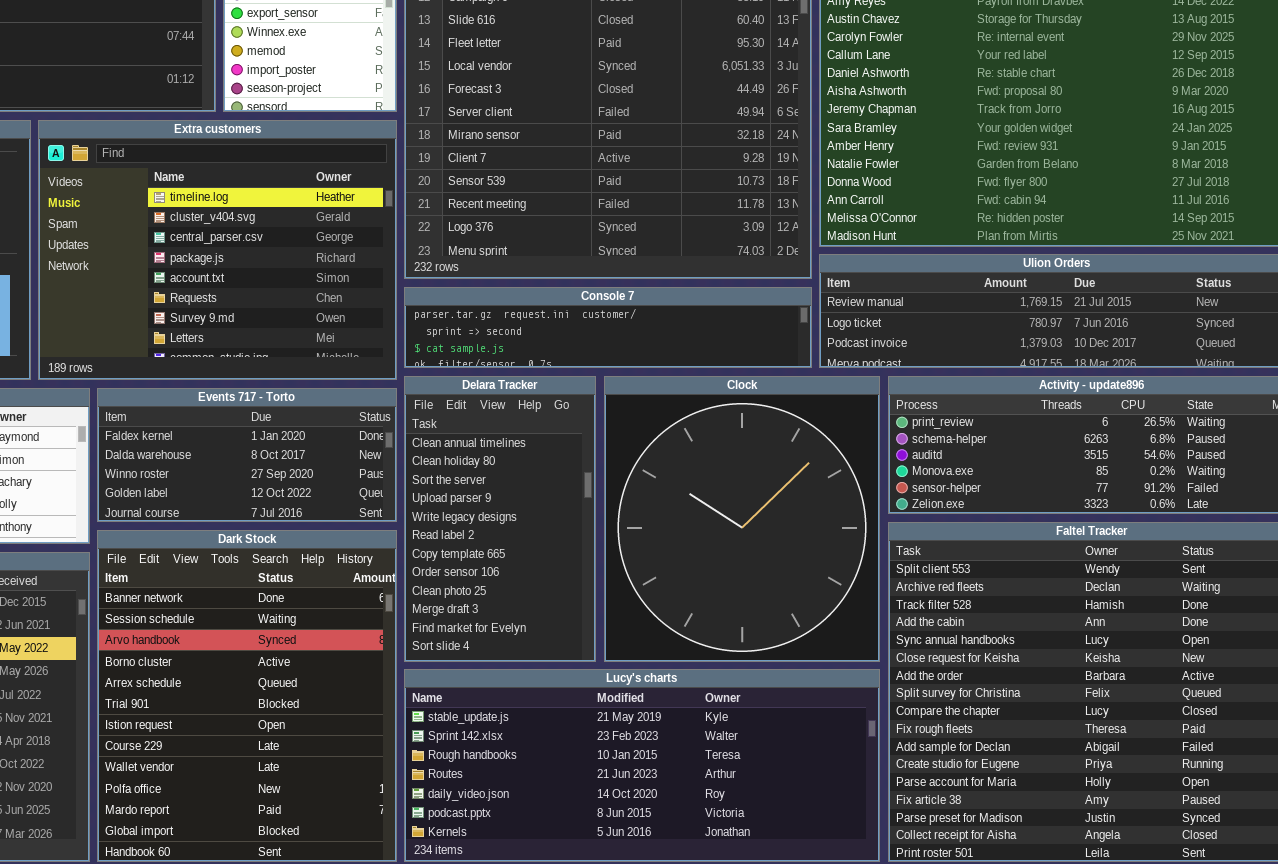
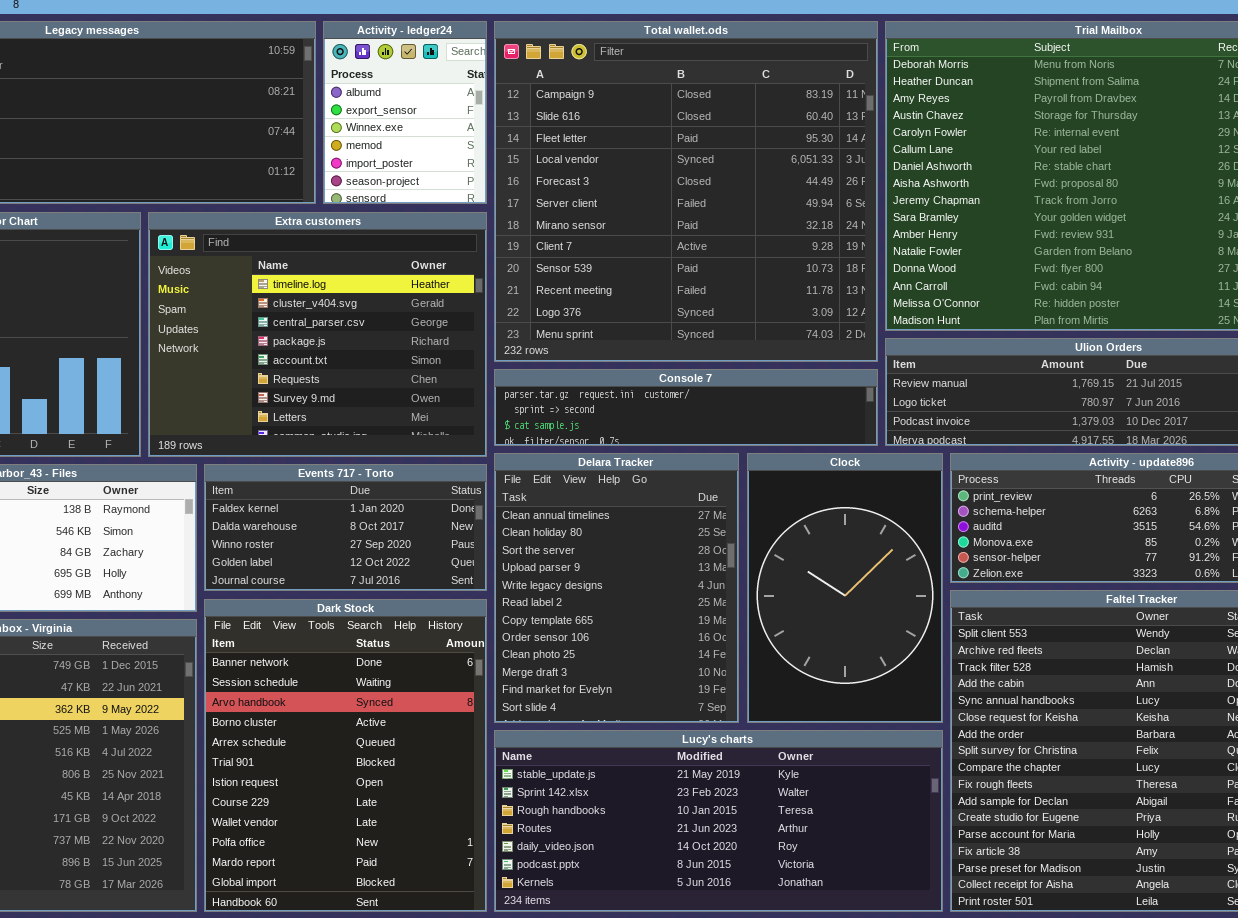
Delara Tracker: [404,376,596,662] -> [494,453,739,723], resized
Clock: [604,376,880,662] -> [747,453,943,723], resized

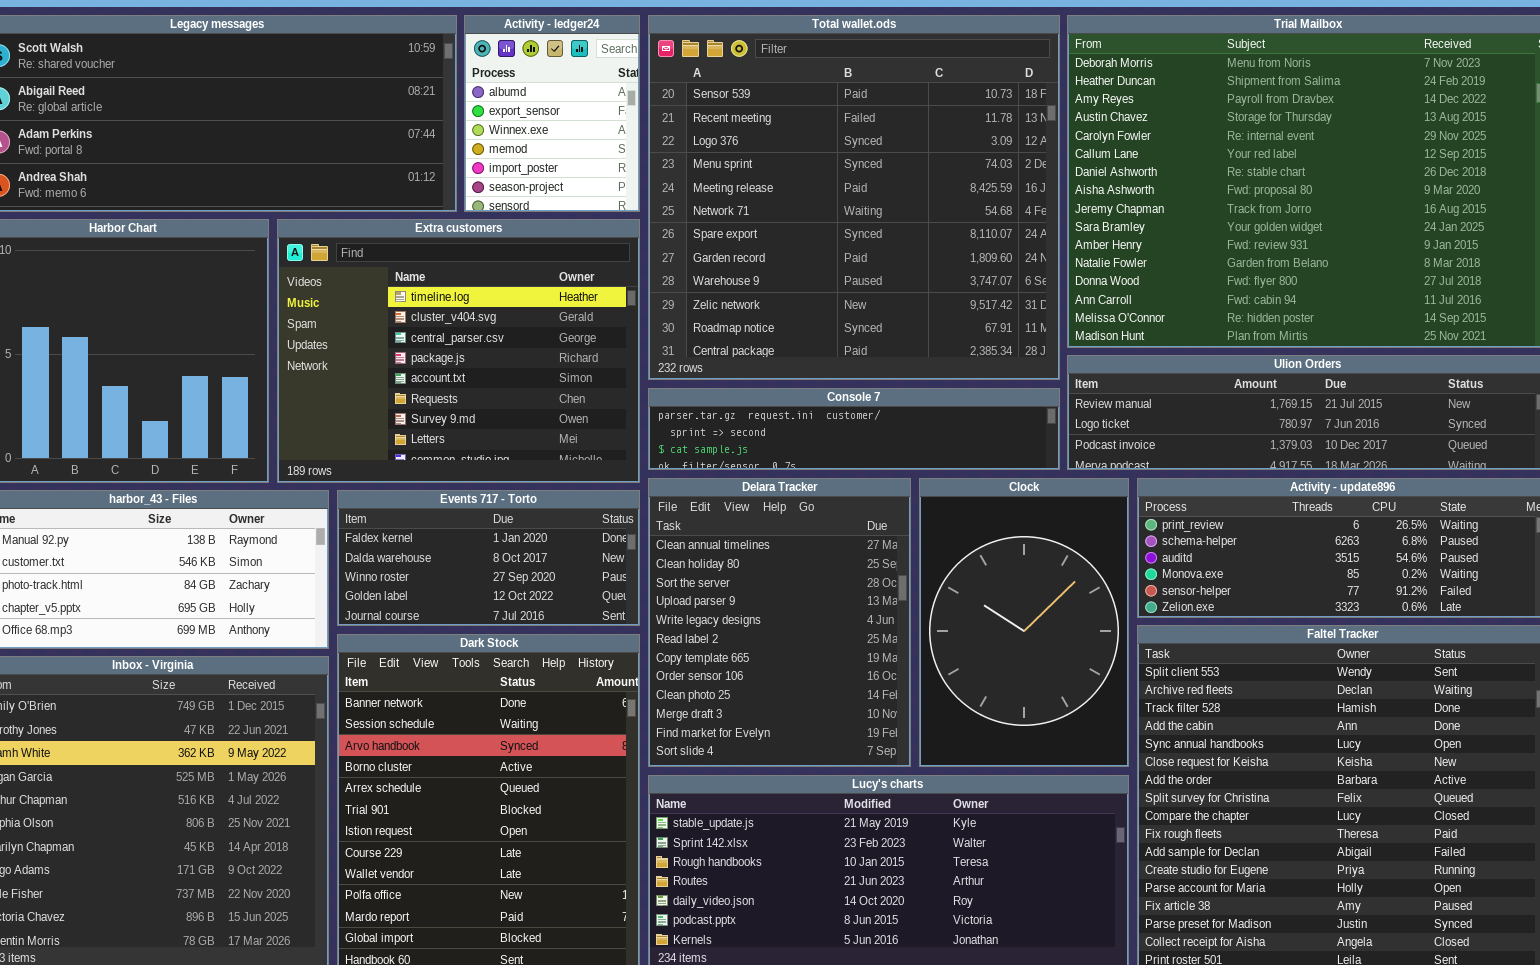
Total wallet.ods: [494,21,878,362] -> [648,15,1060,380], scrolled down 8 rows

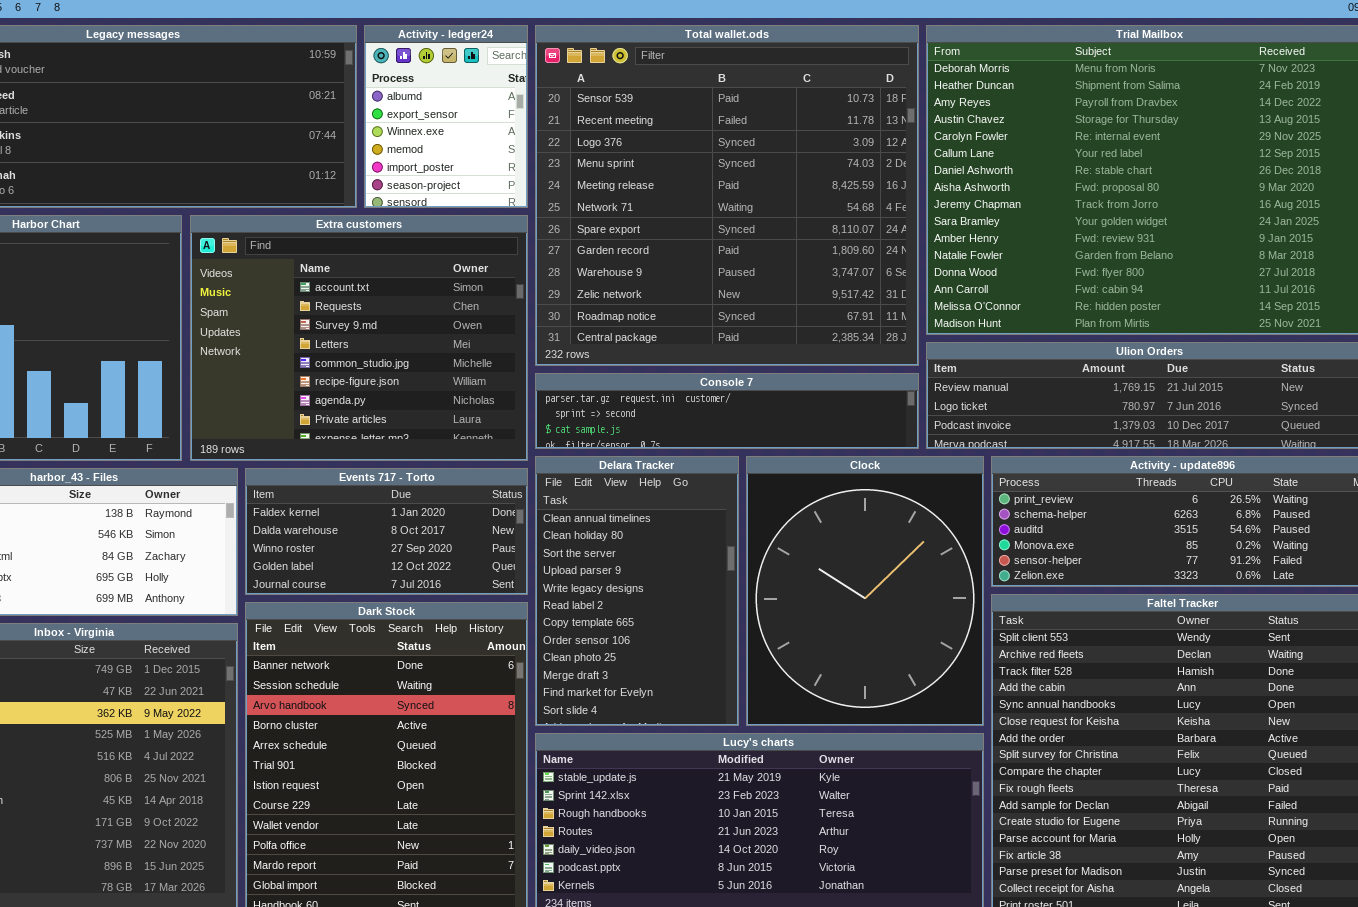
Extra customers: [277,219,640,483] -> [190,215,528,461], scrolled down 4 rows
Delara Tracker: [648,478,911,767] -> [535,456,739,726], resized
Clock: [919,478,1129,767] -> [746,456,984,726], resized

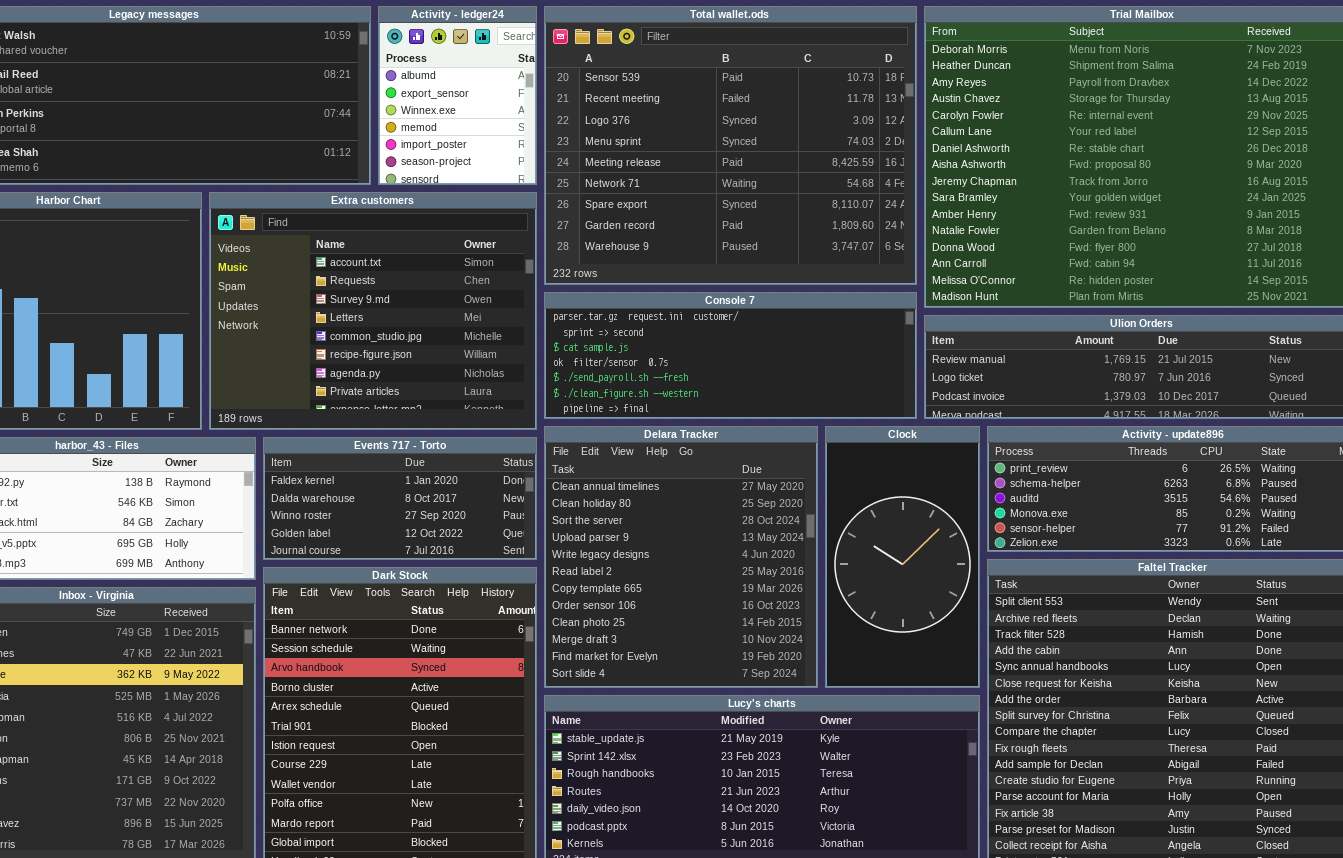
Total wallet.ods: [535,25,919,366] -> [544,6,917,285], resized
Console 7: [535,373,919,449] -> [544,292,917,419], resized
Delara Tracker: [535,456,739,726] -> [544,426,818,688], resized
Clock: [746,456,984,726] -> [825,426,980,688], resized

